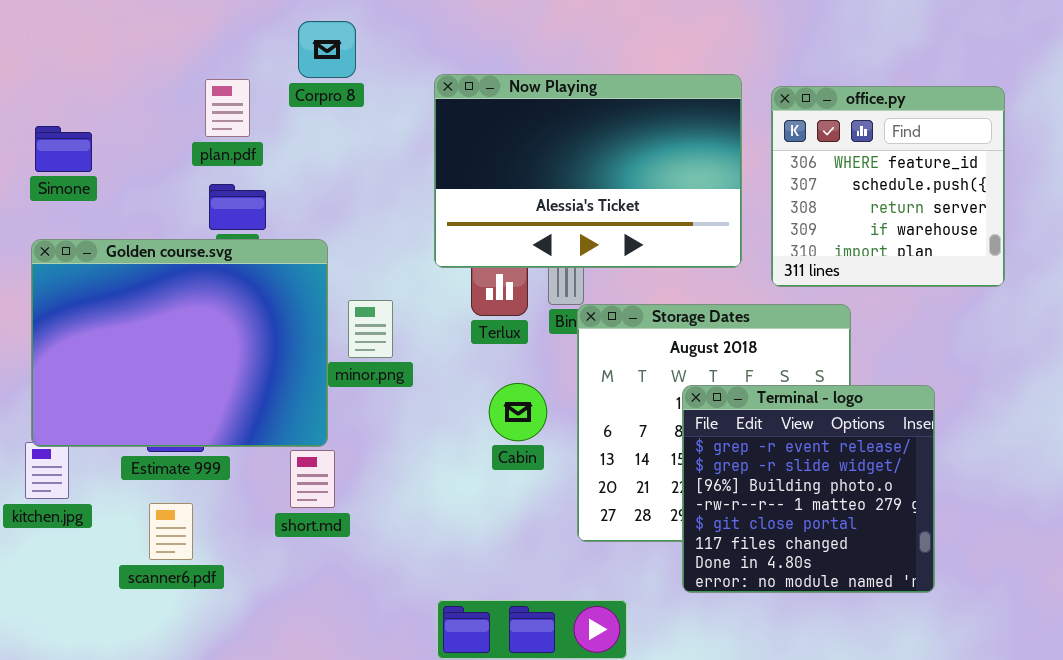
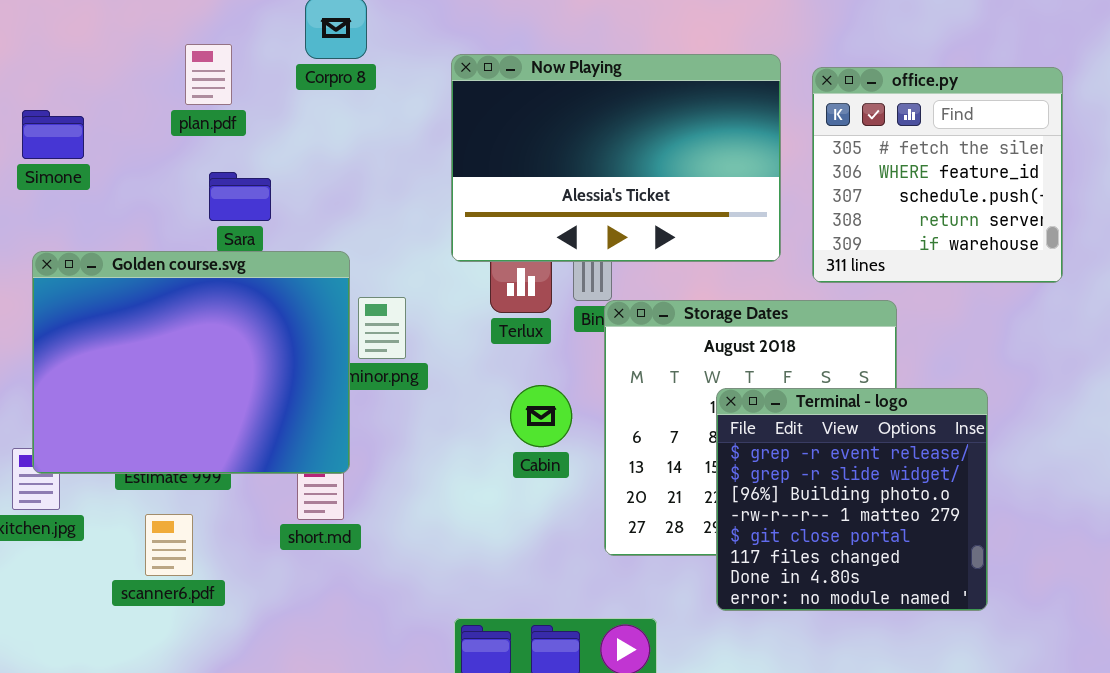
plan.pdf: [205,79,250,137] -> [185,44,232,105], moved
office.py: [771,86,1005,287] -> [812,67,1063,283], scrolled up 1 row
Golden course.svg: [31,239,328,447] -> [32,251,350,474], moved

